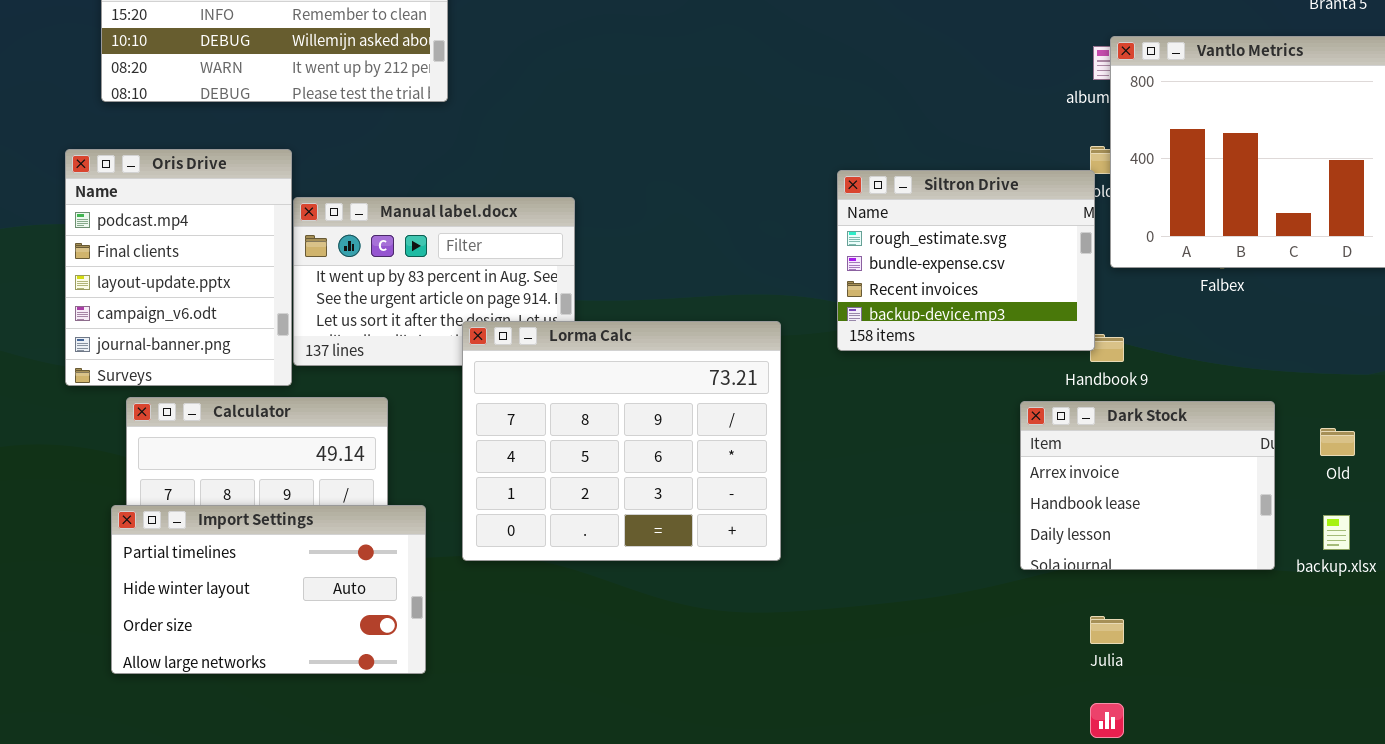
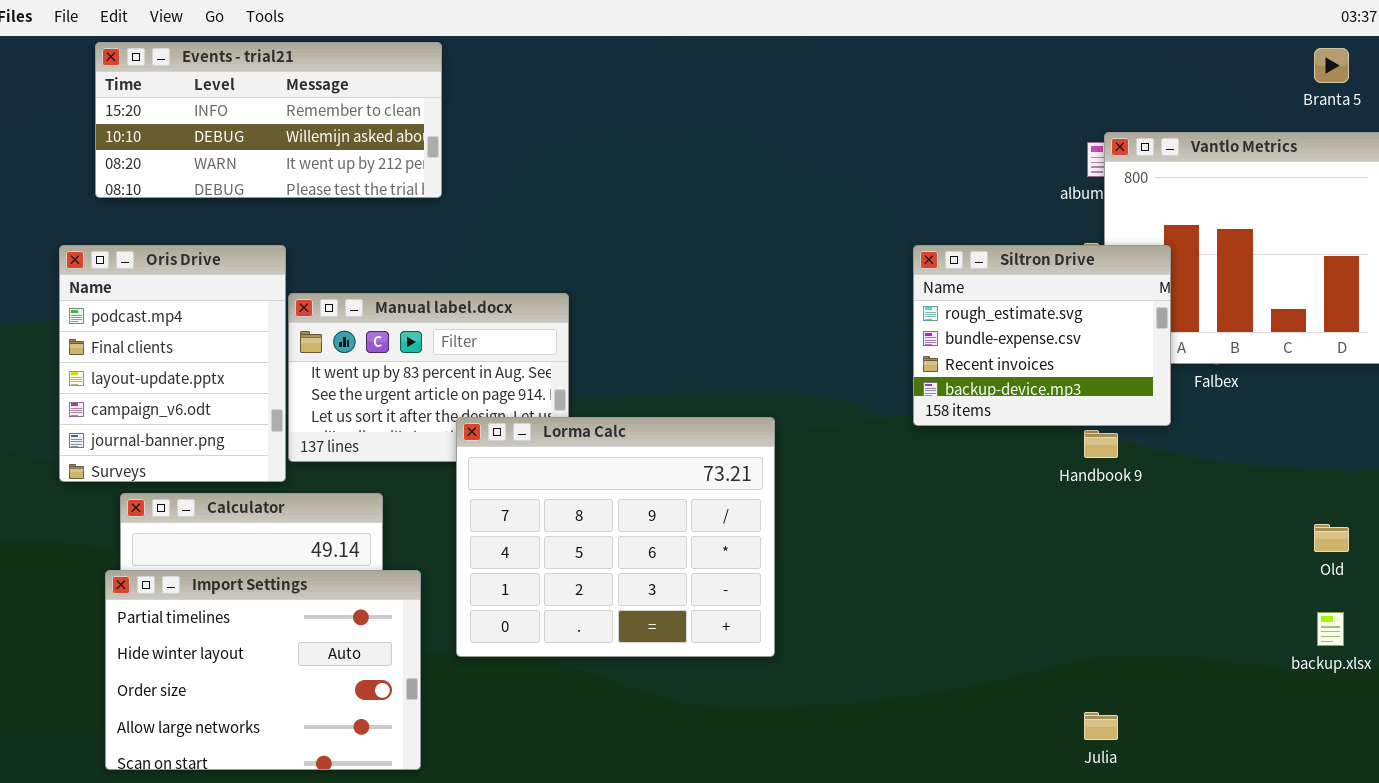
Siltron Drive: [837,170,1095,351] -> [913,245,1171,426], moved
Dark Stock: [1020,401,1275,570] -> none, closed
Import Settings: [111,505,426,674] -> [105,570,421,770], resized

